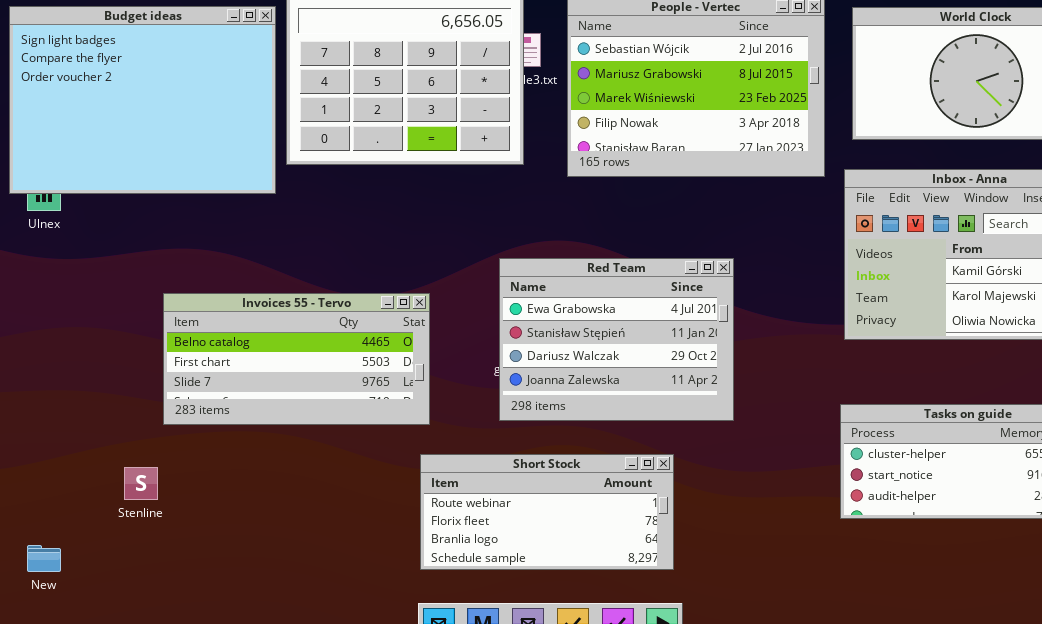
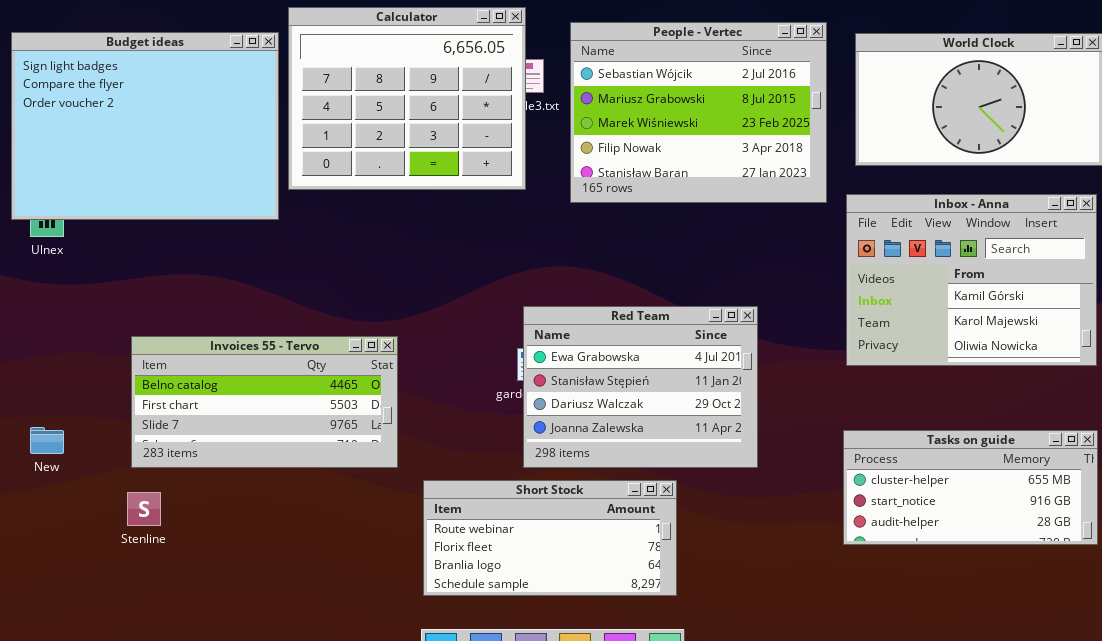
Red Team: [499,258,734,421] -> [523,306,758,468], moved
Invoices 55 - Tervo: [163,293,430,425] -> [131,336,398,468], moved
New: [27,545,61,572] -> [30,427,64,454], moved

